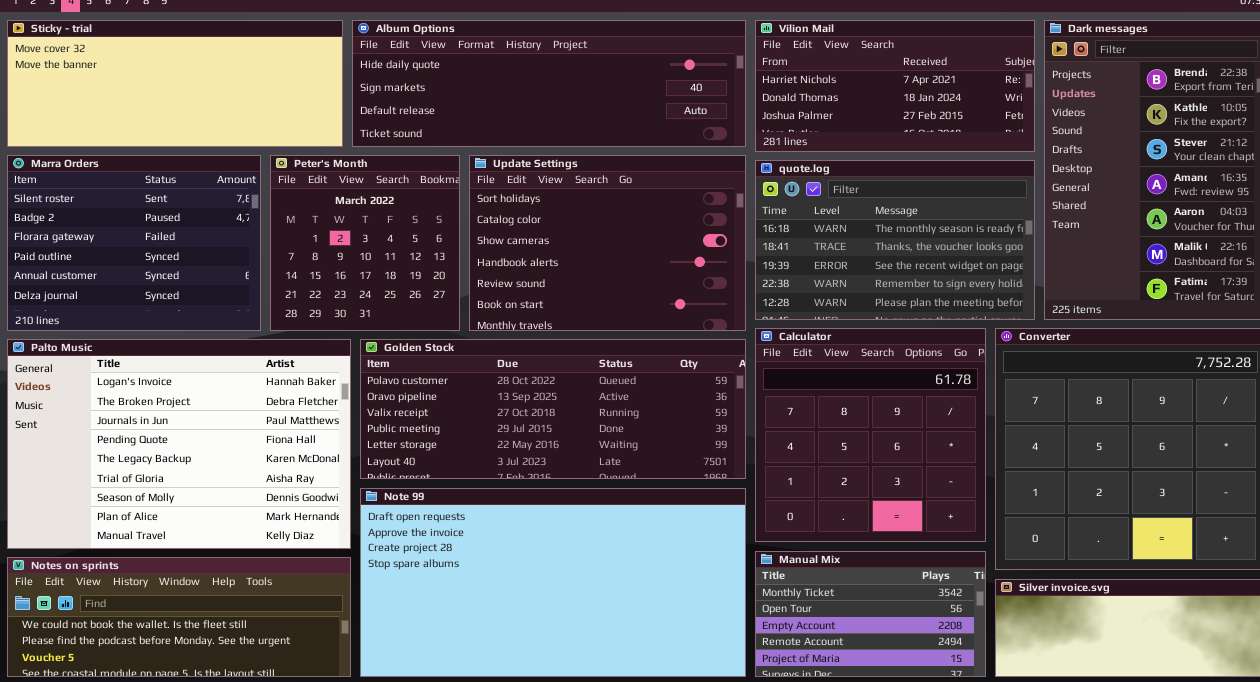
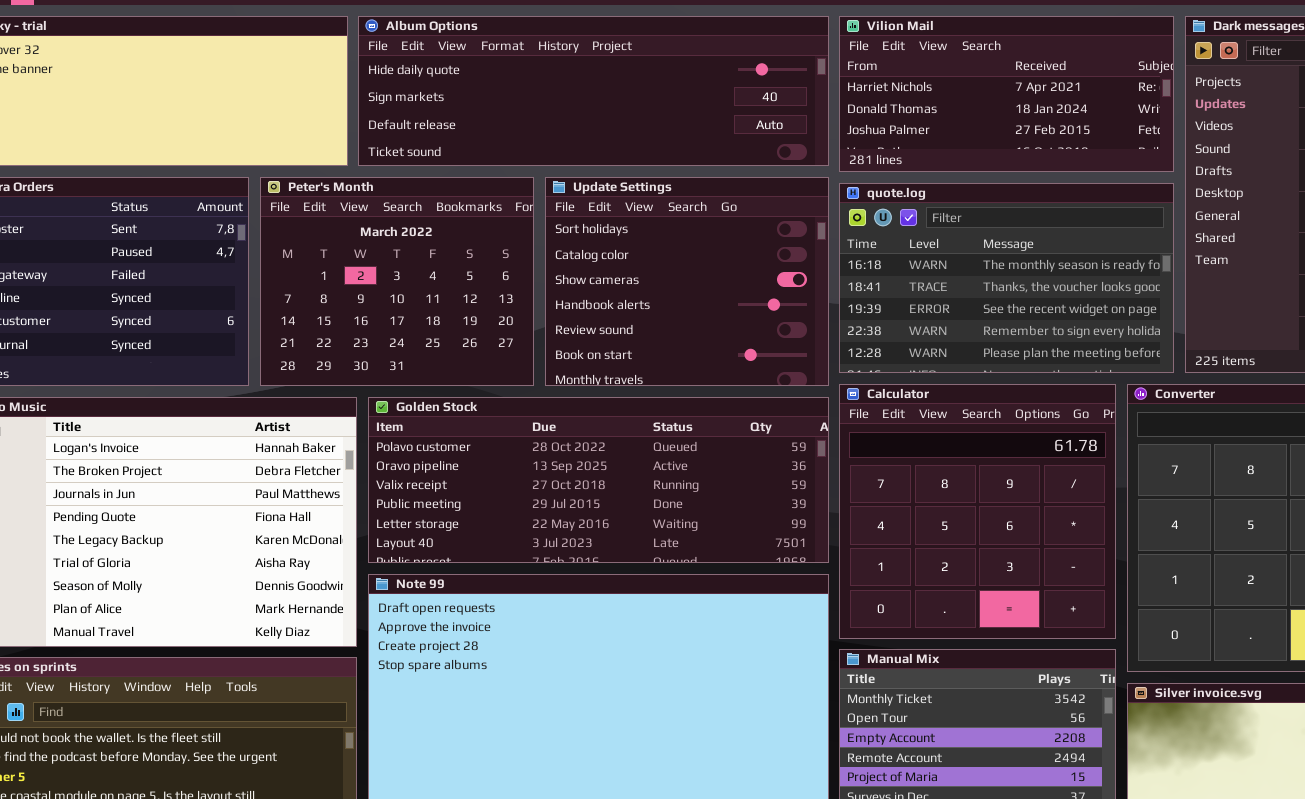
Peter's Month: [270,155,460,331] -> [260,177,534,386], resized
Update Settings: [469,155,746,331] -> [545,177,829,386], resized

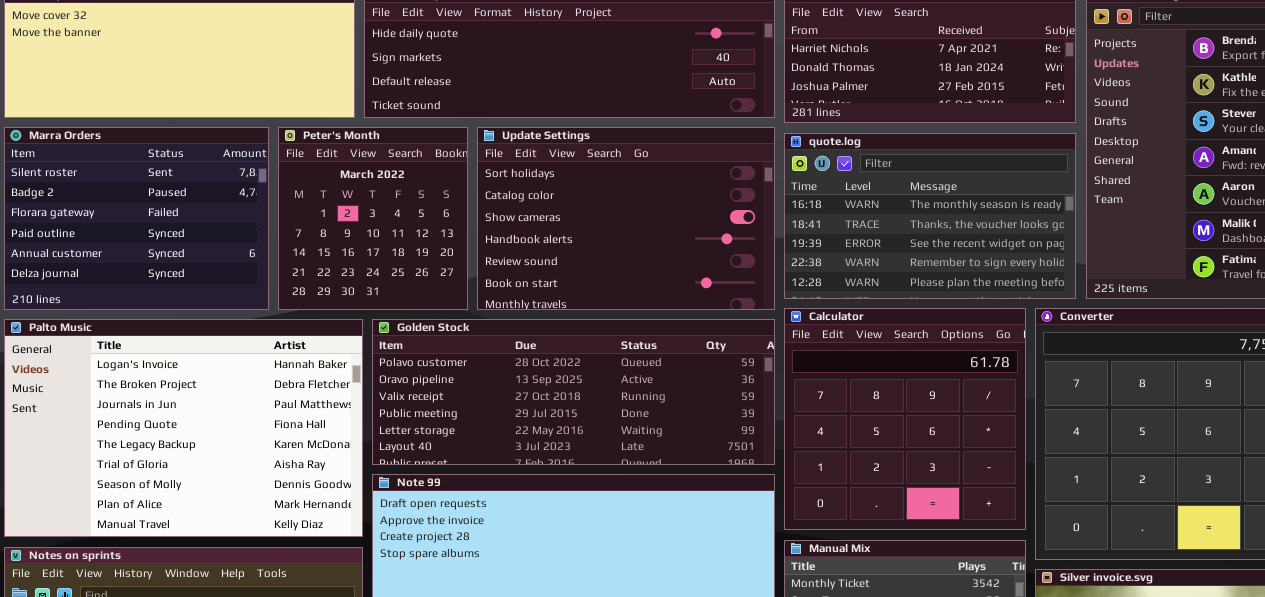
Peter's Month: [260,177,534,386] -> [278,127,468,310], resized
Update Settings: [545,177,829,386] -> [477,127,775,310], resized

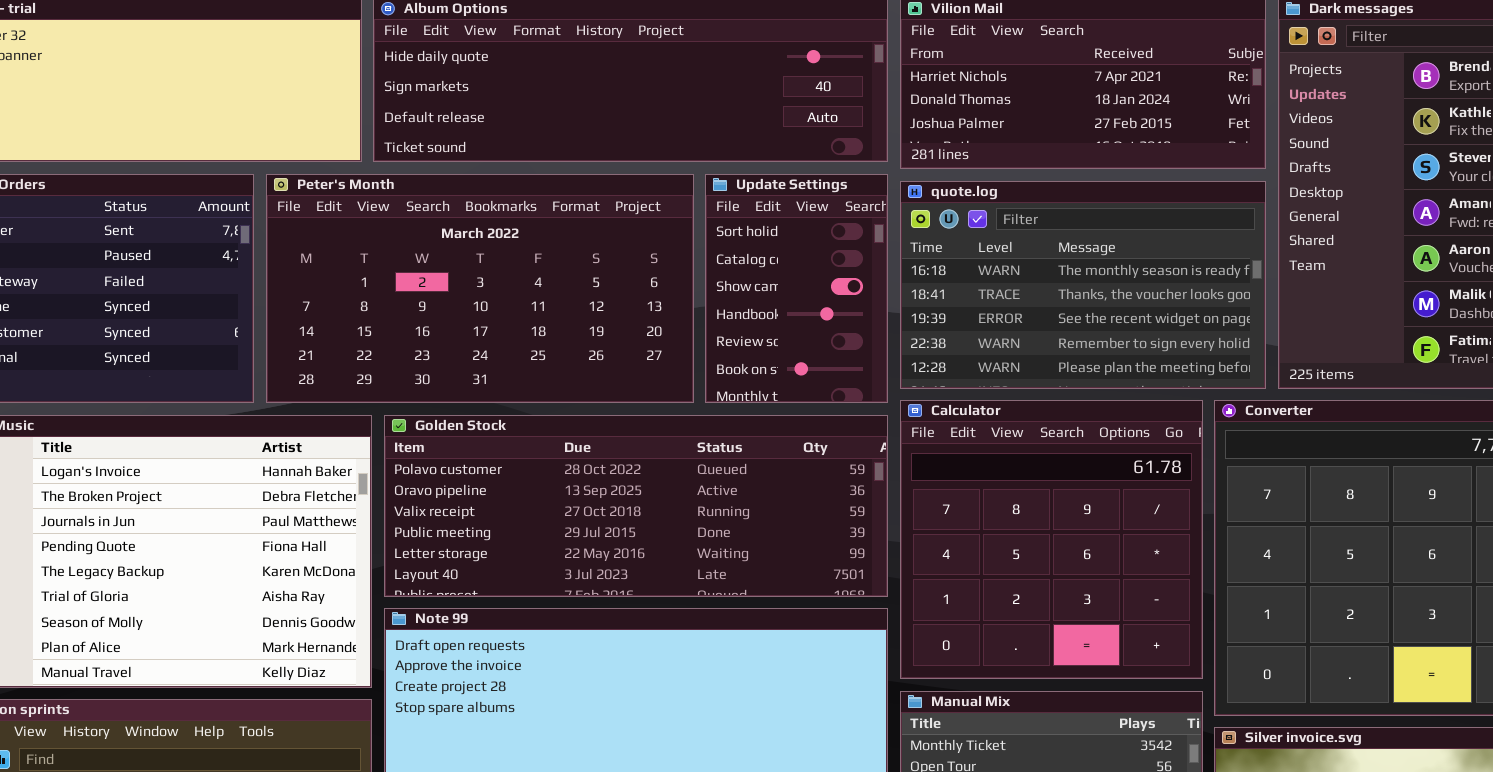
Peter's Month: [278,127,468,310] -> [266,174,694,403], resized
Update Settings: [477,127,775,310] -> [705,174,888,403], resized

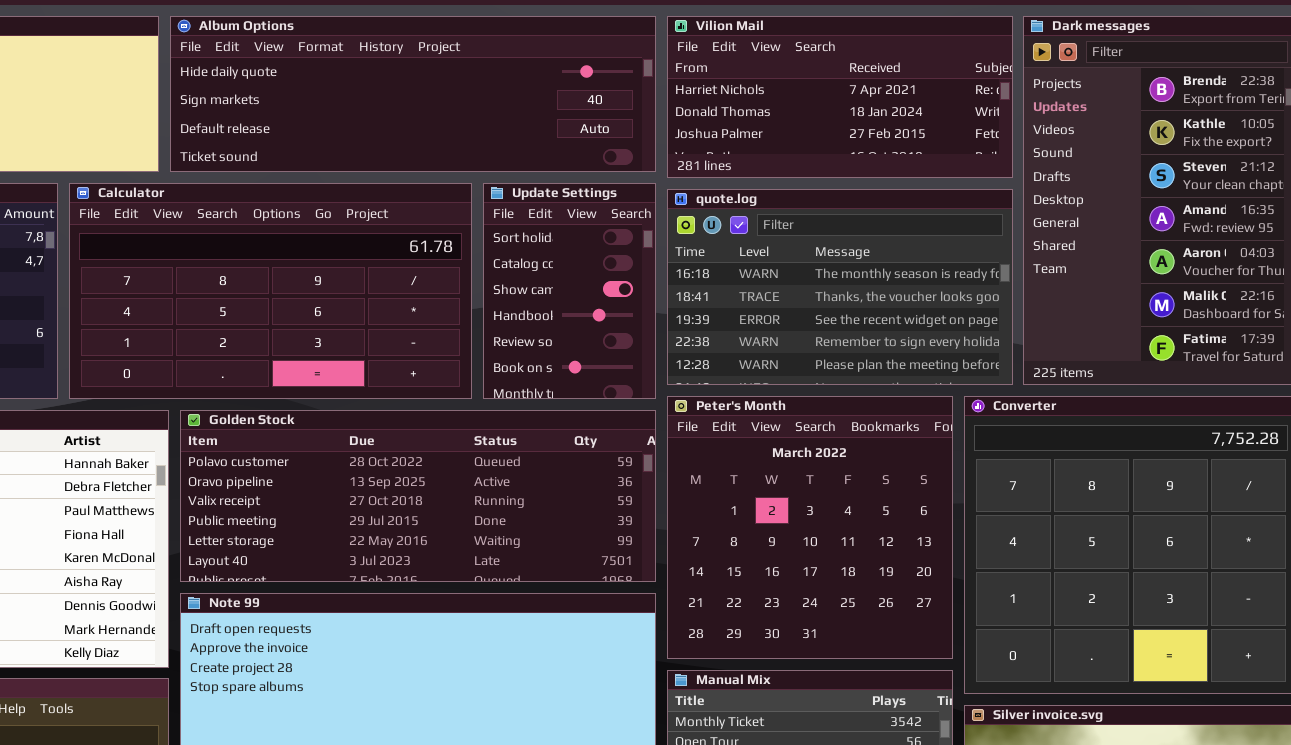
Peter's Month: [266,174,694,403] -> [667,396,953,659], moved, resized
Calculator: [900,400,1203,679] -> [69,183,472,399], moved, resized

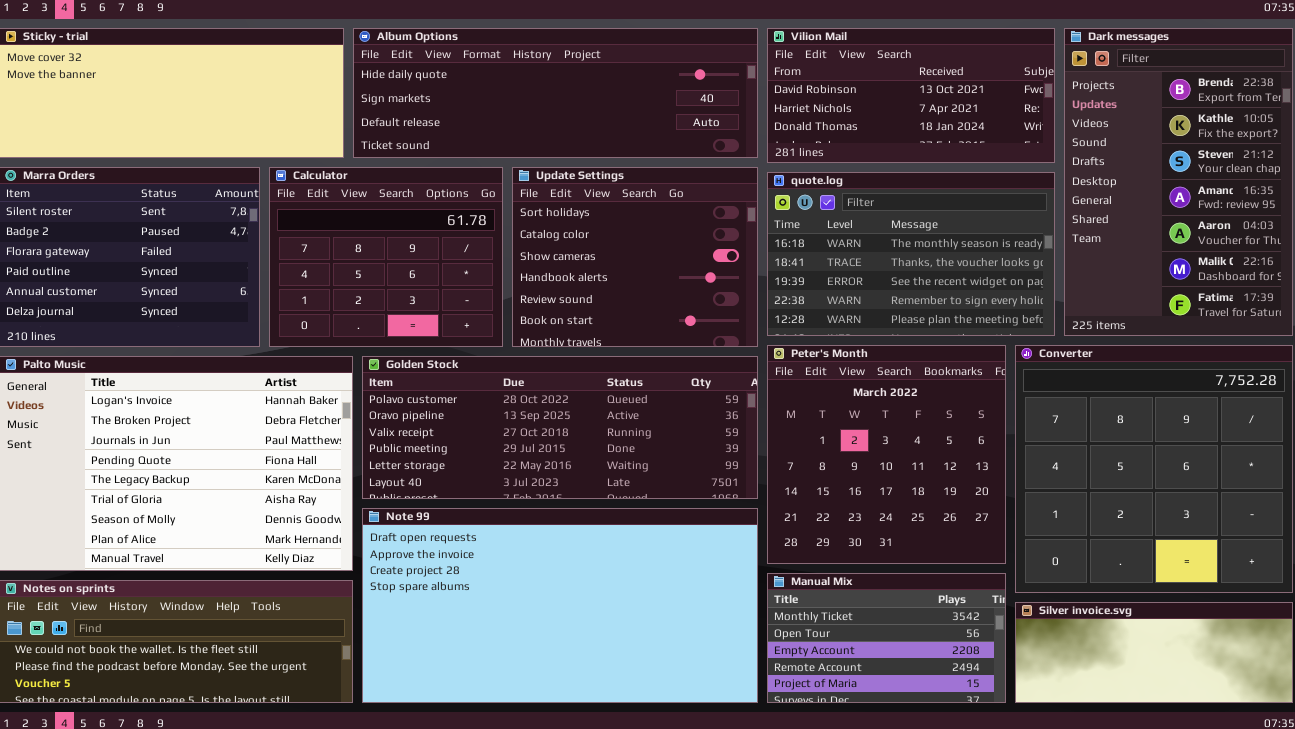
Vilion Mail: [667,16,1013,178] -> [767,28,1055,163], scrolled up 1 row
Calculator: [69,183,472,399] -> [269,167,503,347], resized
Update Settings: [483,183,656,399] -> [512,167,758,347], resized

